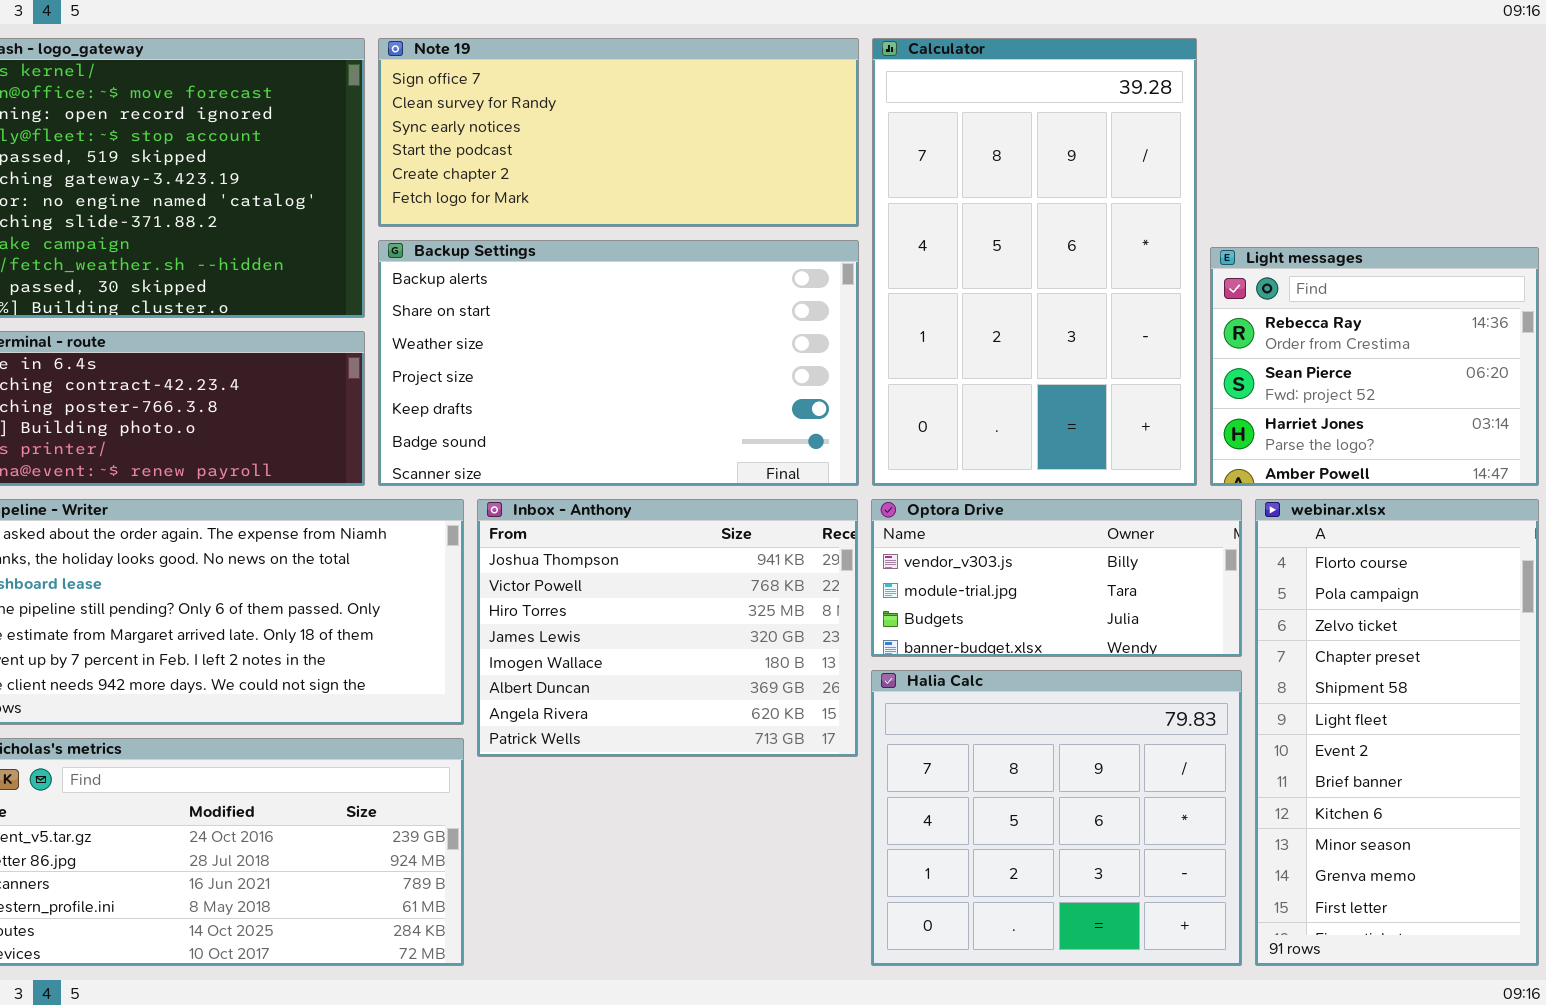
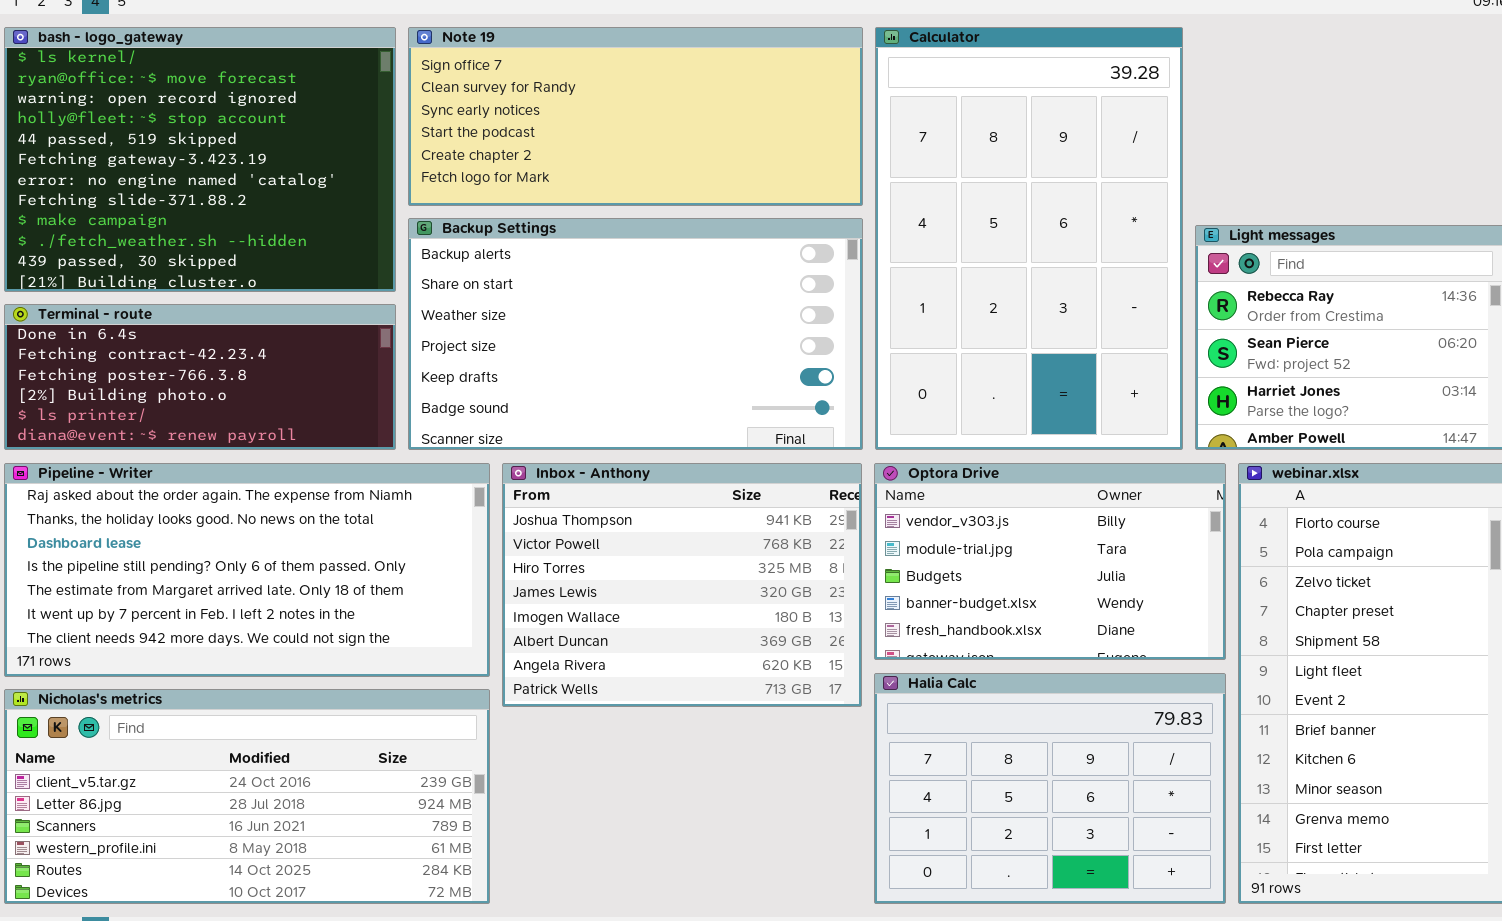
Optora Drive: [871,499,1242,657] -> [874,463,1226,660], resized
Halia Calc: [871,670,1242,966] -> [874,673,1226,904], resized

